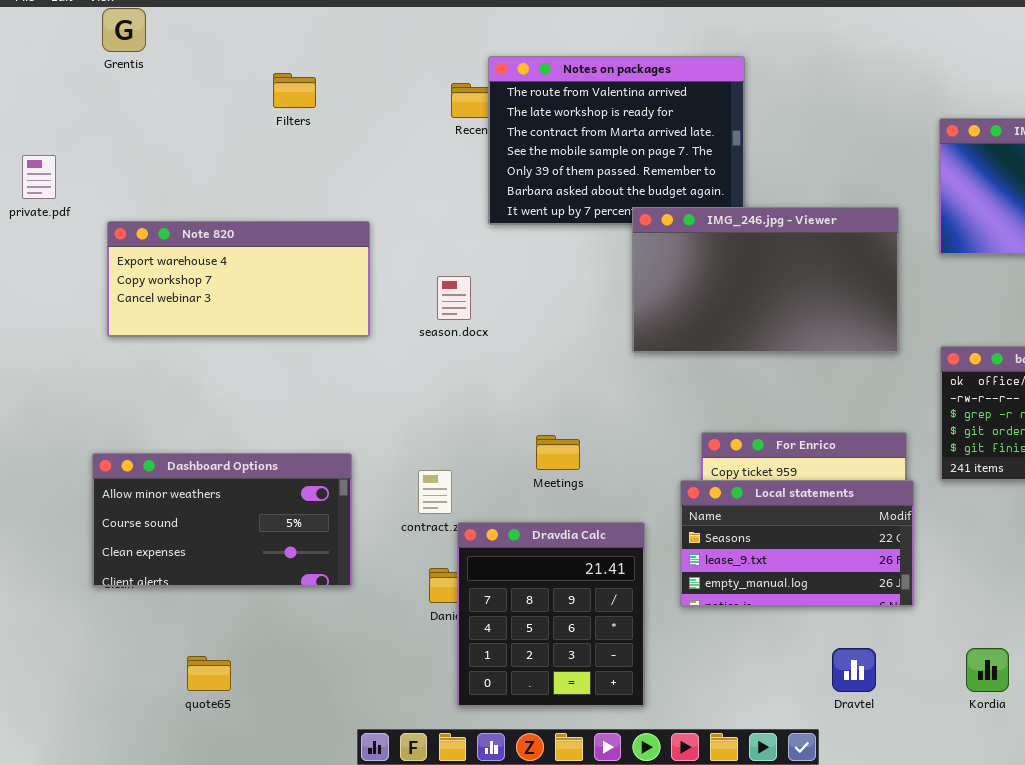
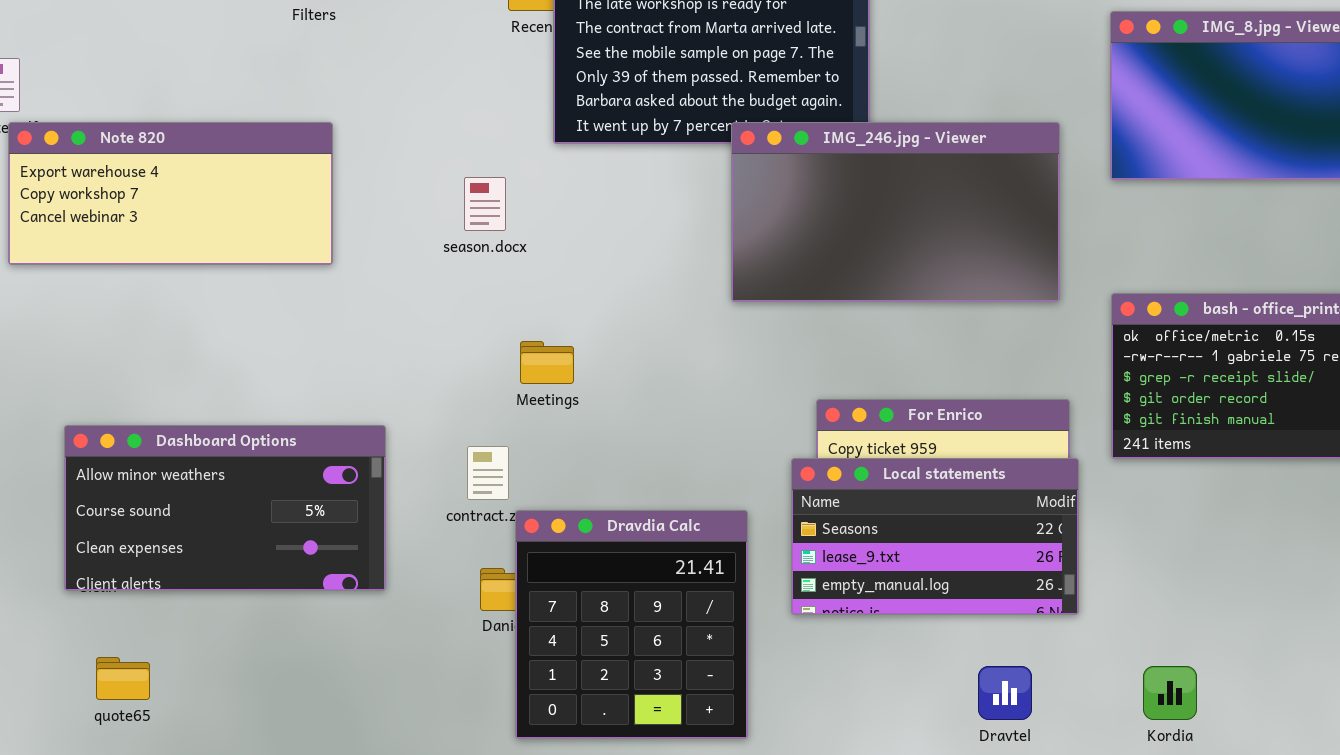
Note 820: [107,221,370,337] -> [8,122,333,265], moved
season.docx: [437,276,471,320] -> [464,177,506,231], moved
Meetings: [536,435,580,470] -> [520,341,574,384], moved
quote65: [187,656,231,691] -> [96,657,150,700], moved

